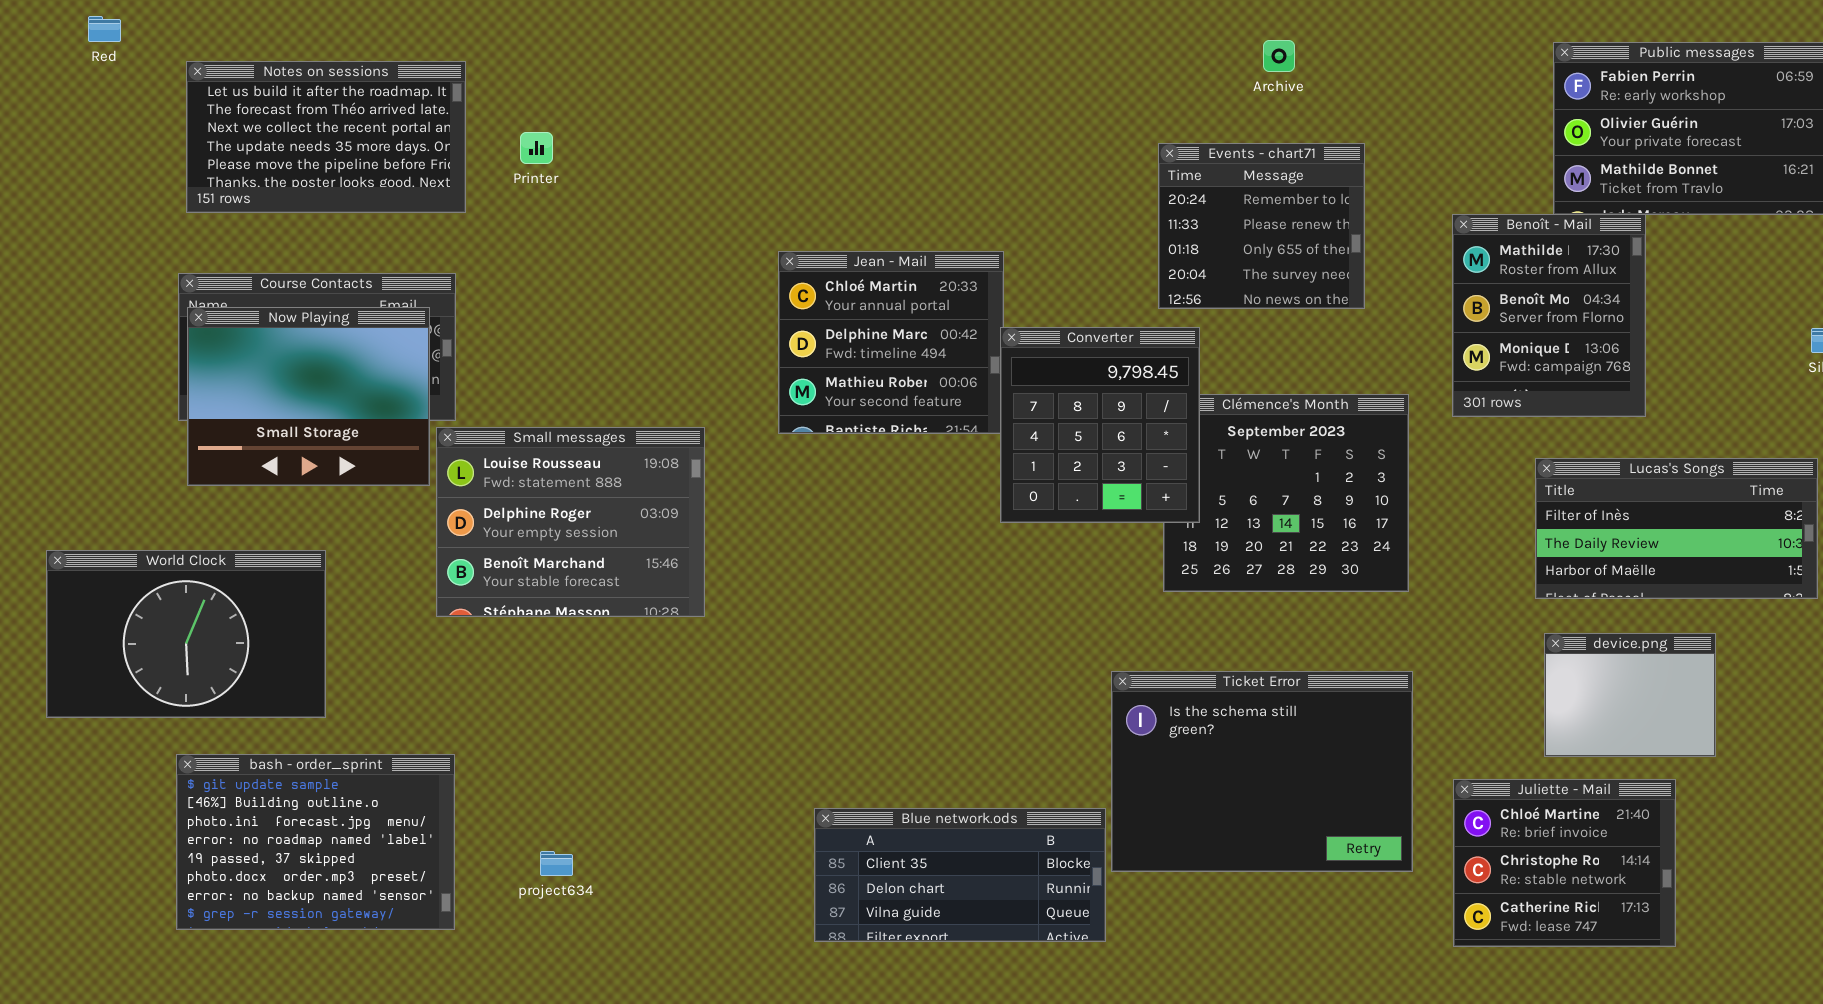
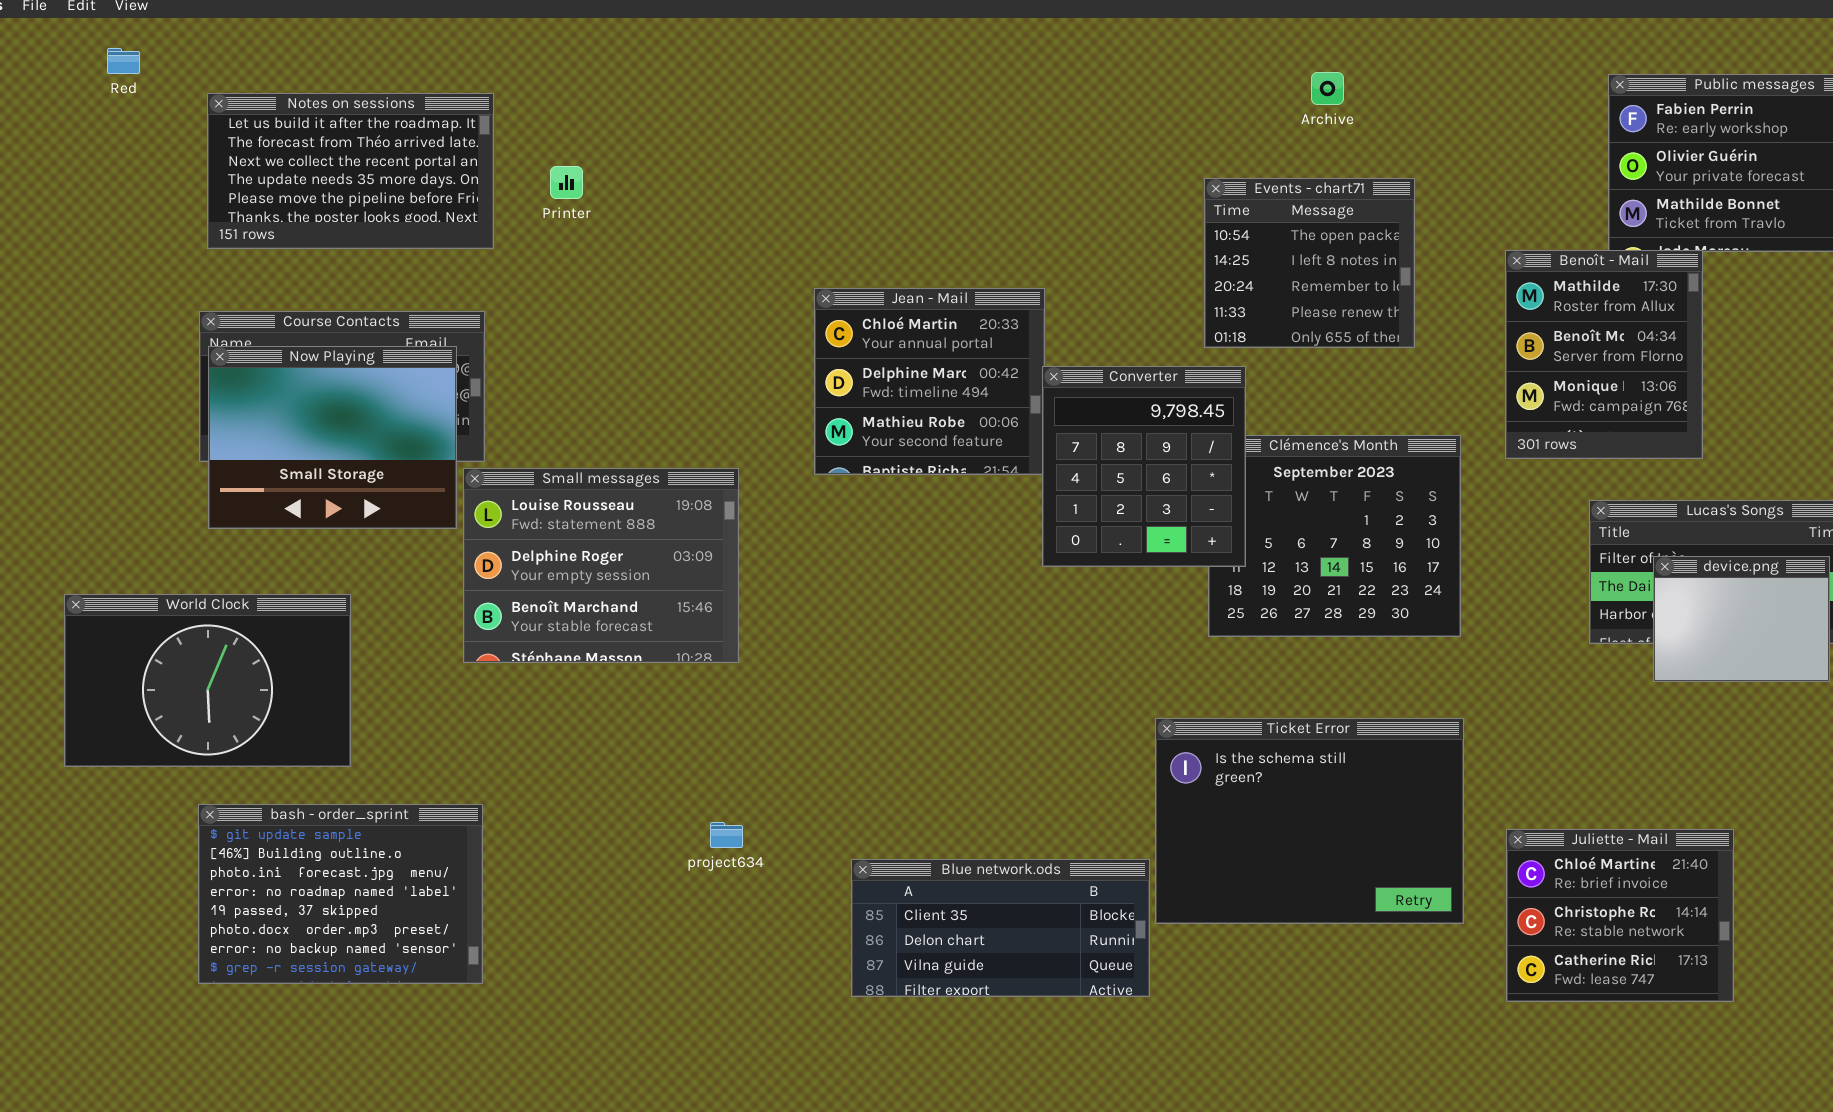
Events - chart71: [1158,143,1365,309] -> [1204,178,1415,348], scrolled up 2 rows
device.png: [1544,633,1716,757] -> [1653,556,1830,682], moved
project634: [540,851,573,876] -> [710,822,743,848], moved

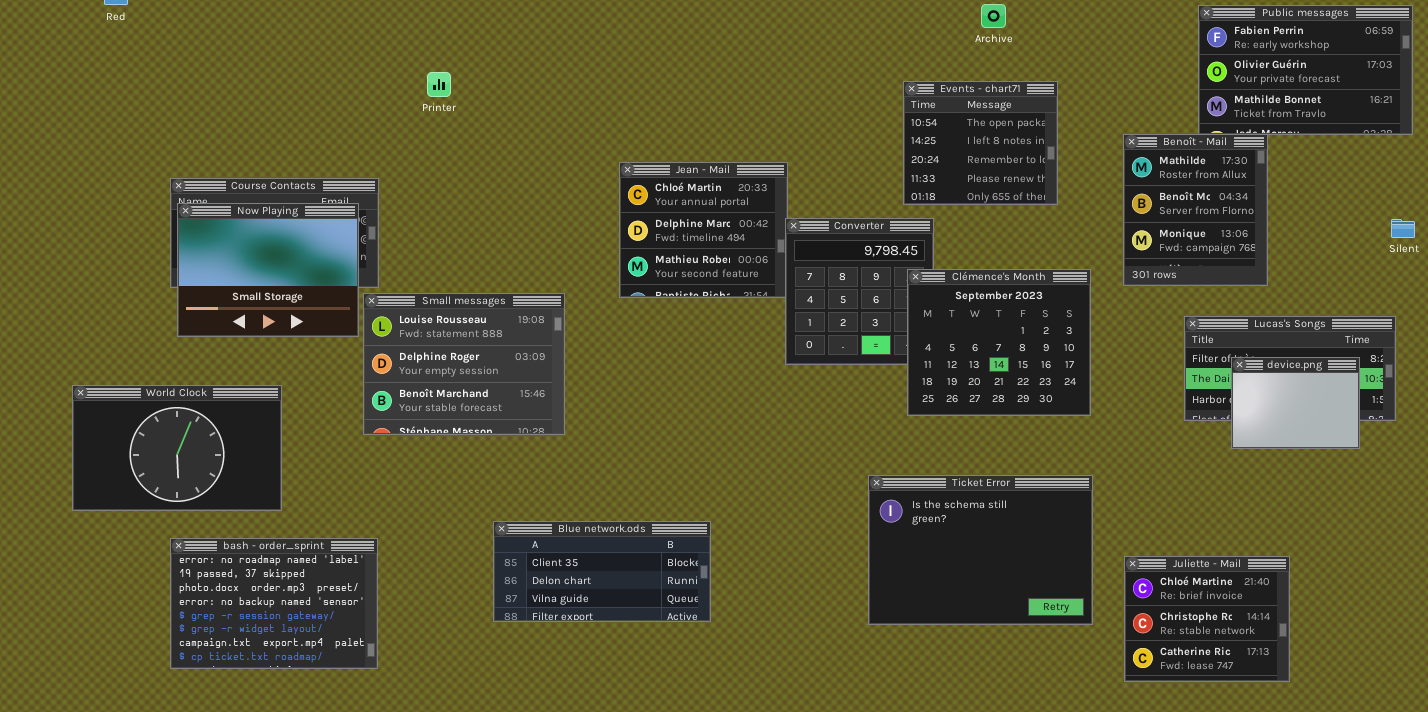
Notes on sessions: [207,93,494,249] -> none, closed
Clémence's Month: [1208,435,1461,637] -> [907,269,1091,416], raised
bash - order_sprint: [198,804,483,984] -> [170,538,378,669], scrolled down 3 rows
Blue network.ods: [851,859,1150,997] -> [493,521,711,622], moved

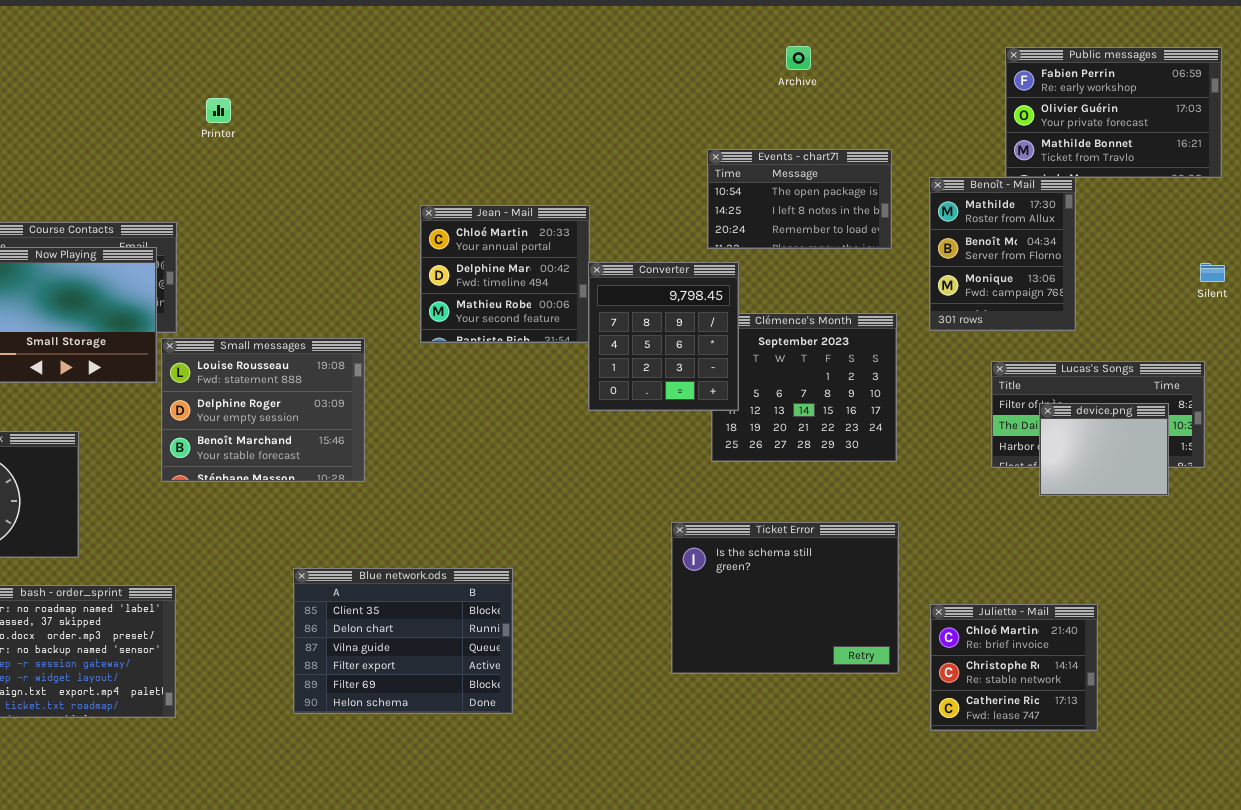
Printer: [427,72,451,97] -> [206,98,231,123], moved
Events - chart71: [903,81,1058,205] -> [707,149,892,249], resized
Converter: [785,218,934,365] -> [588,262,739,411], raised
Blue network.ods: [493,521,711,622] -> [293,568,513,714], resized

